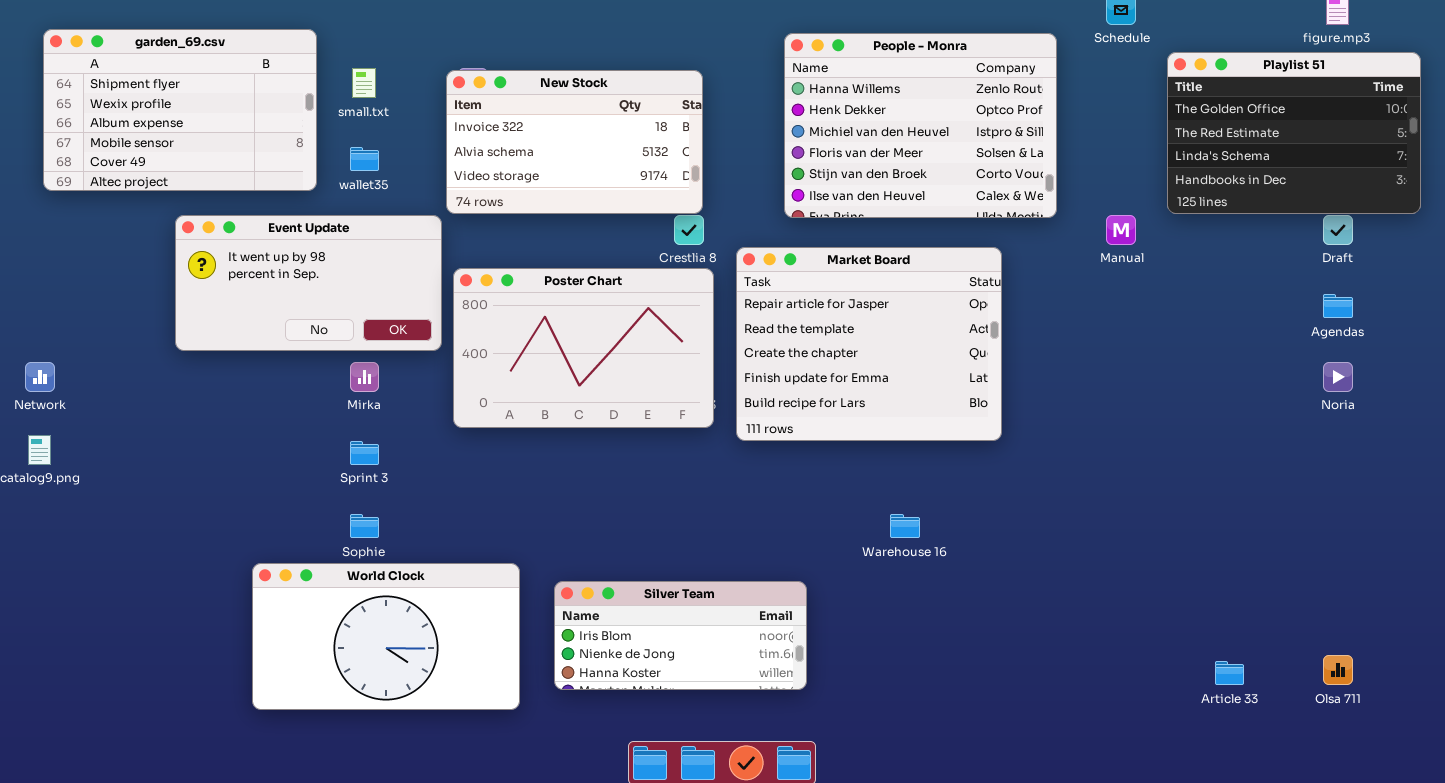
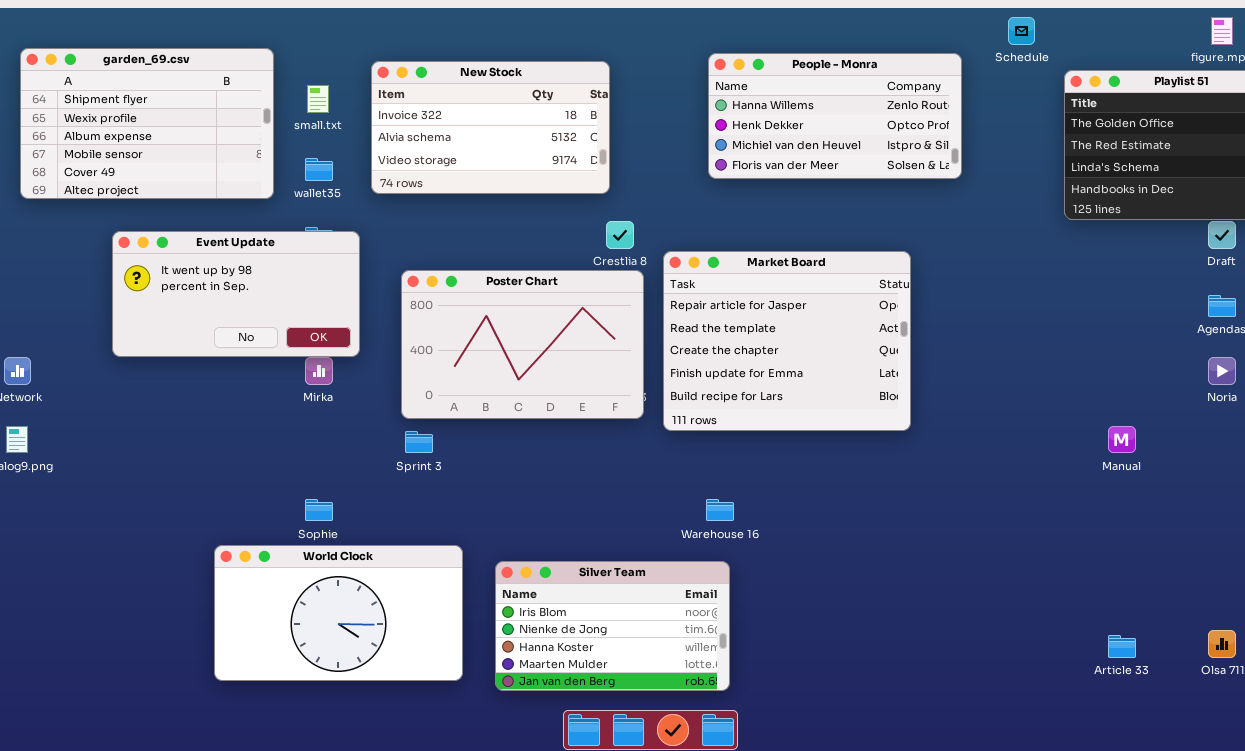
People - Monra: [784,33,1057,218] -> [708,53,962,179], resized
New Stock: [446,70,703,214] -> [371,61,610,194], moved
Event Update: [175,215,442,351] -> [112,231,360,357], moved
Manual: [1106,215,1136,245] -> [1108,426,1136,453], moved
Sprint 3: [350,441,379,465] -> [405,431,433,453], moved
Warehouse 16: [890,514,920,538] -> [706,499,734,521], moved
Silver Team: [554,581,807,690] -> [495,561,730,691], resized

